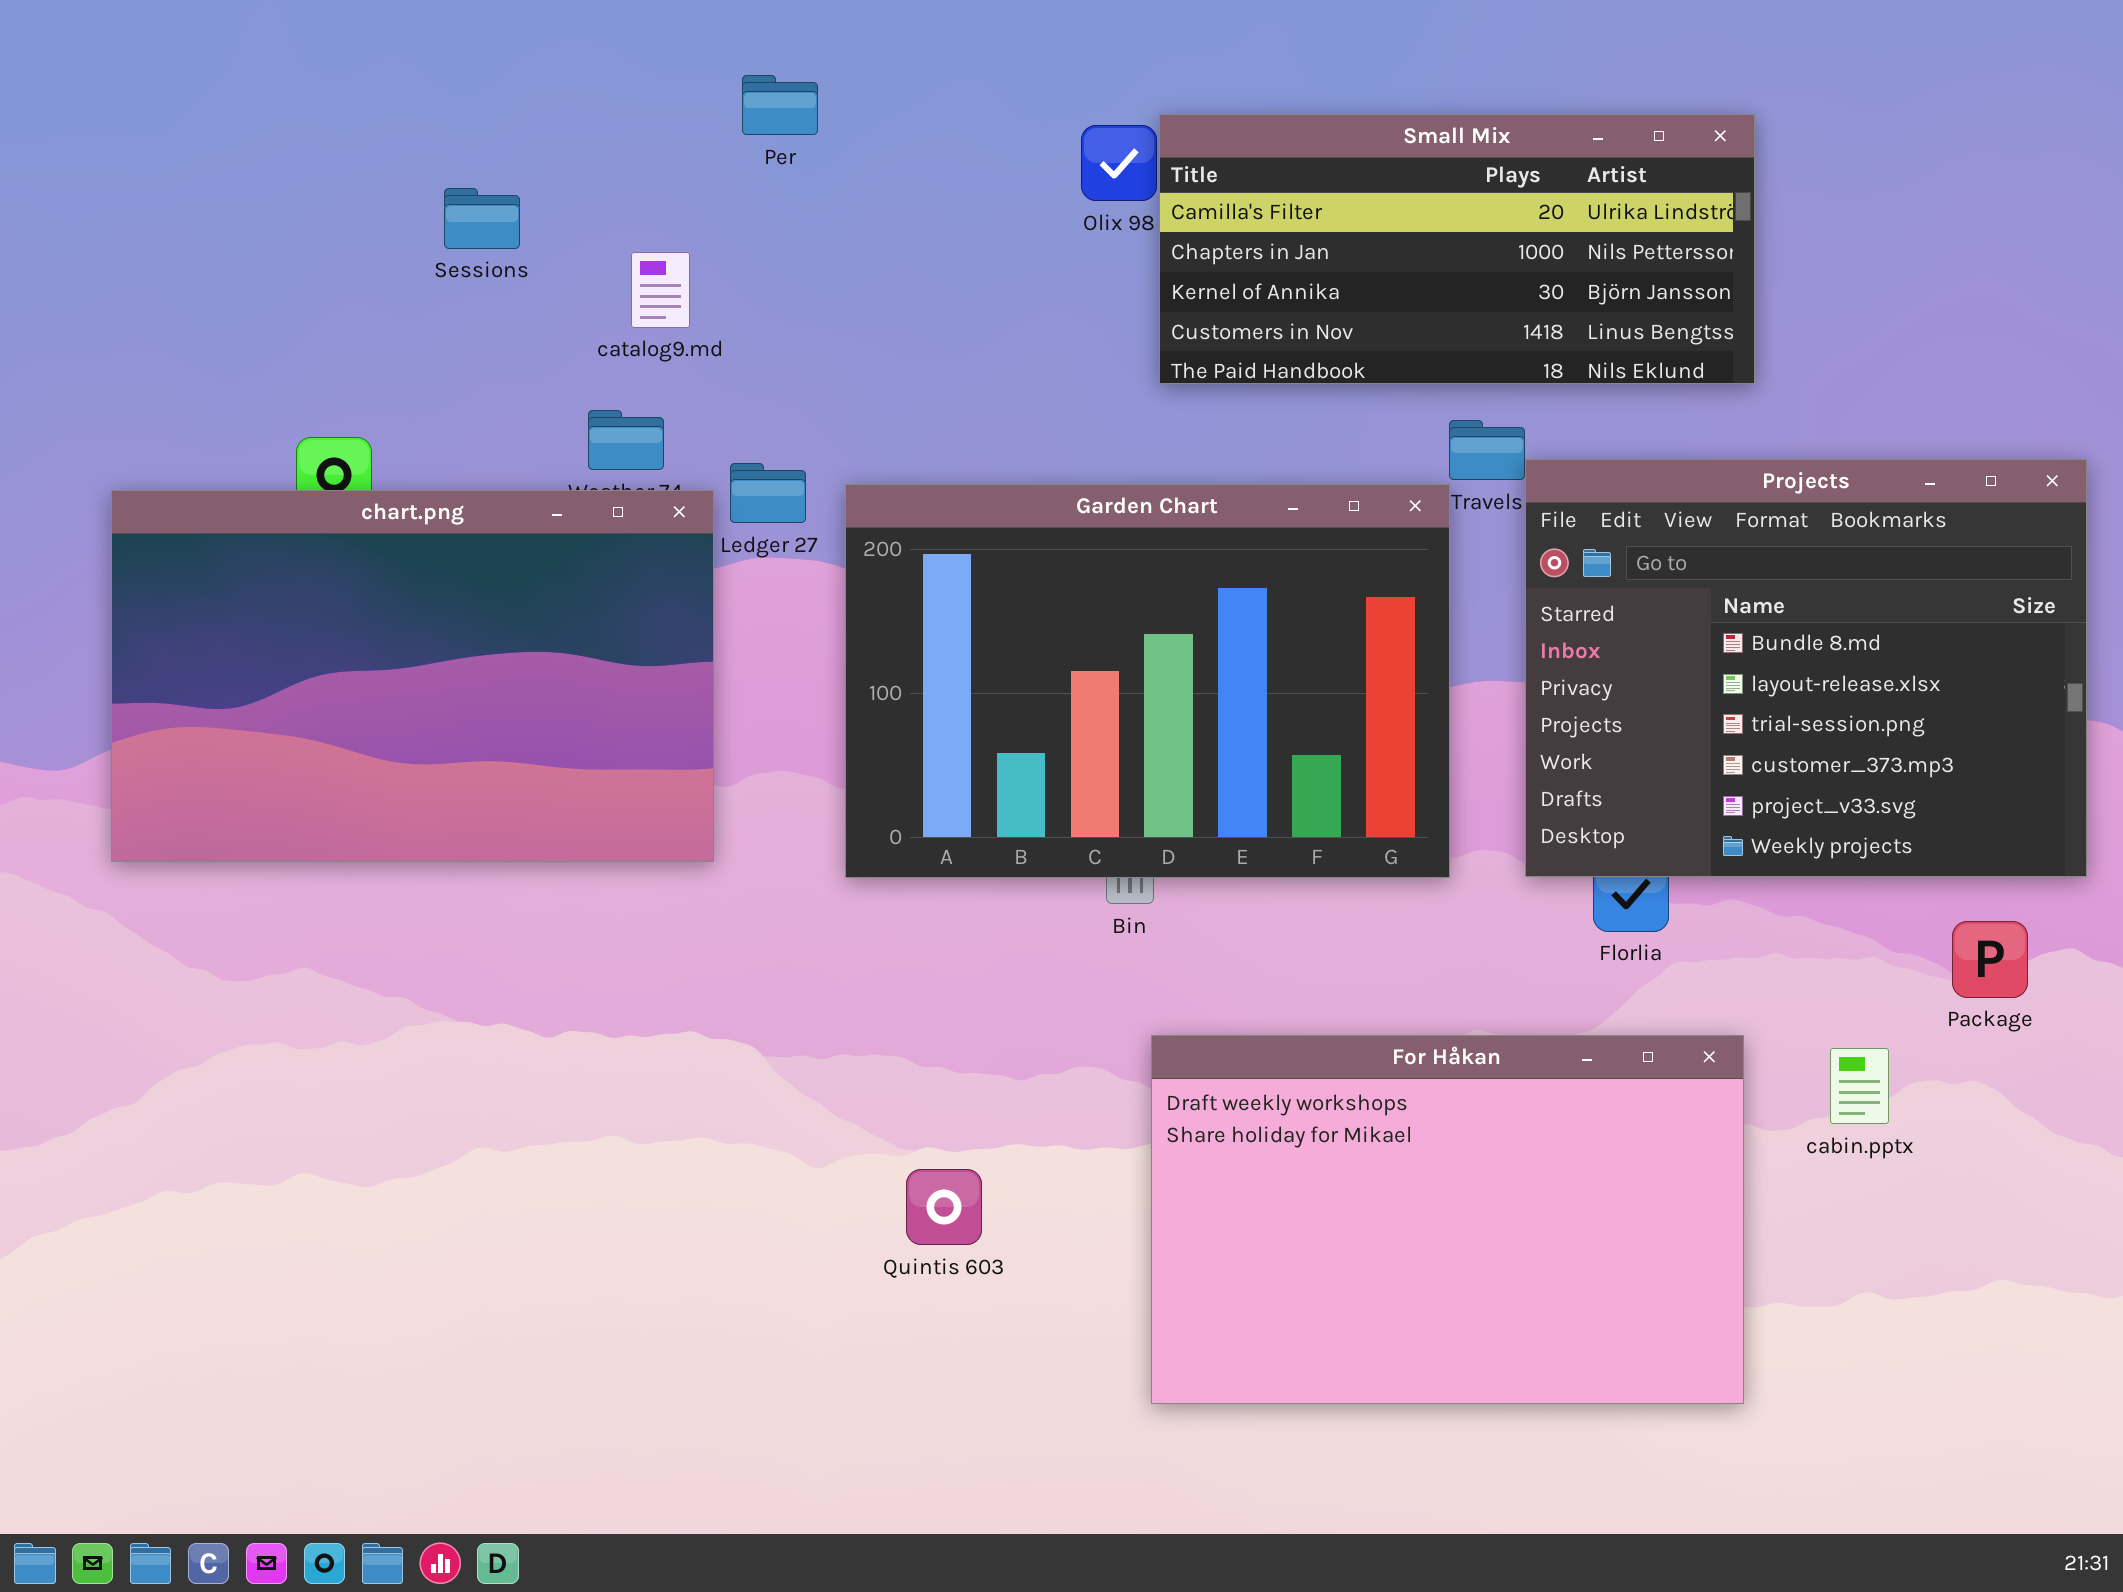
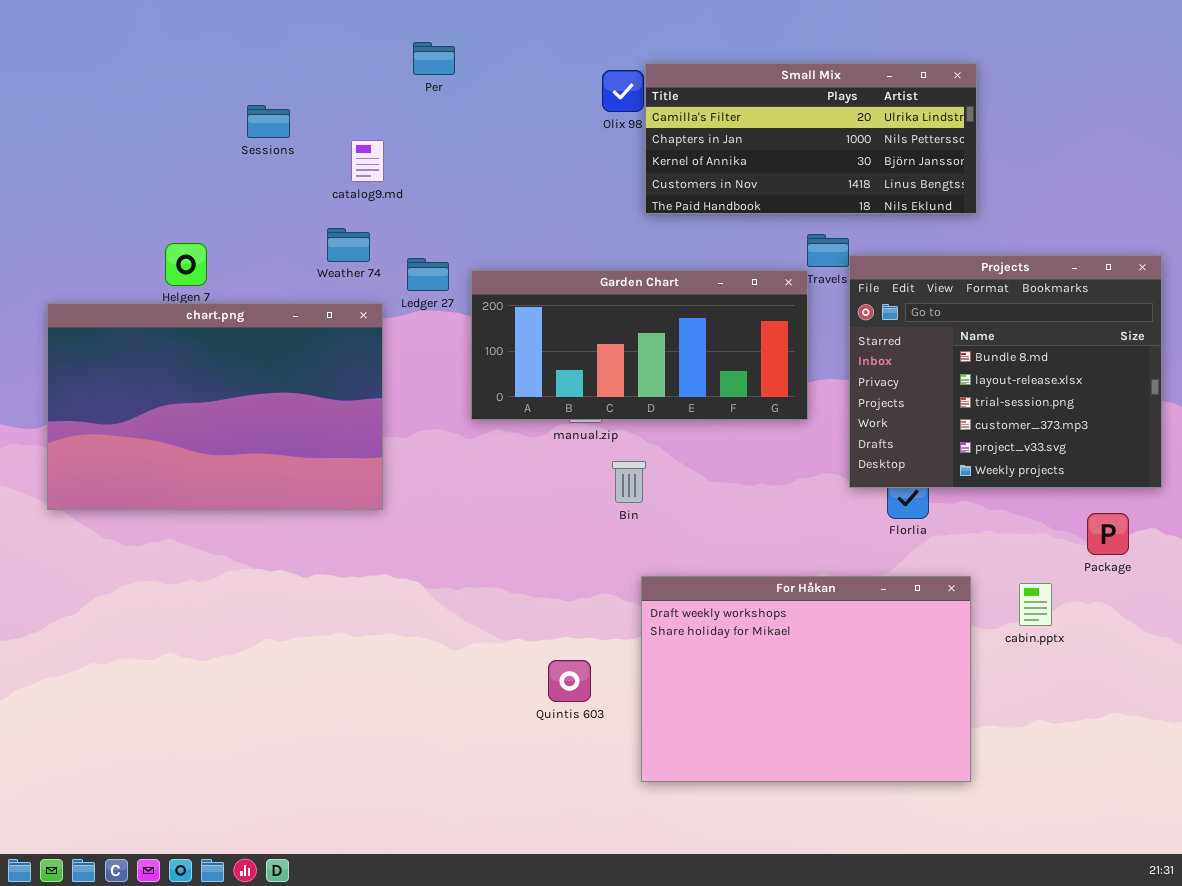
Garden Chart: [845,484,1450,878] -> [471,270,808,420], resized
chart.png: [111,490,714,862] -> [47,303,383,510], moved
Quintis 603: [906,1169,982,1245] -> [548,660,591,702], moved

